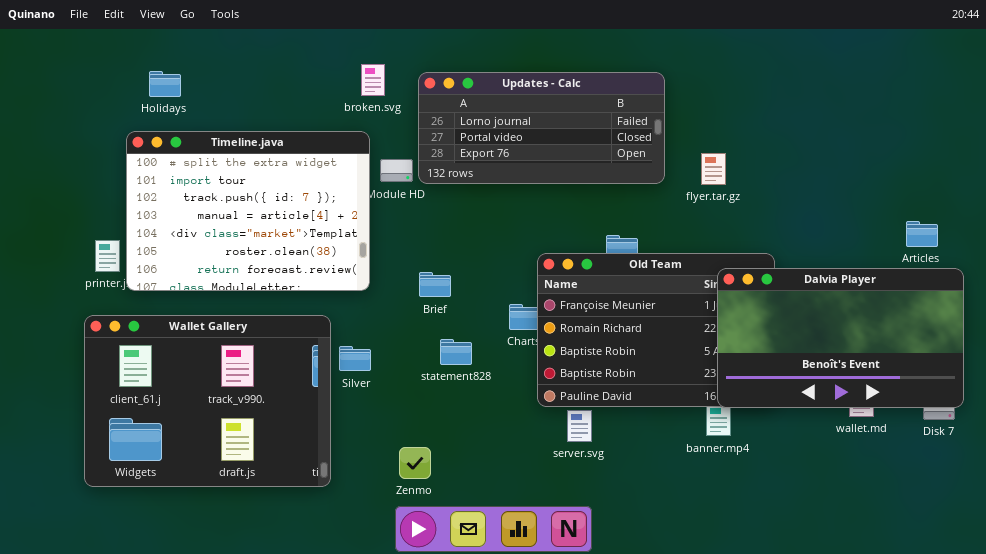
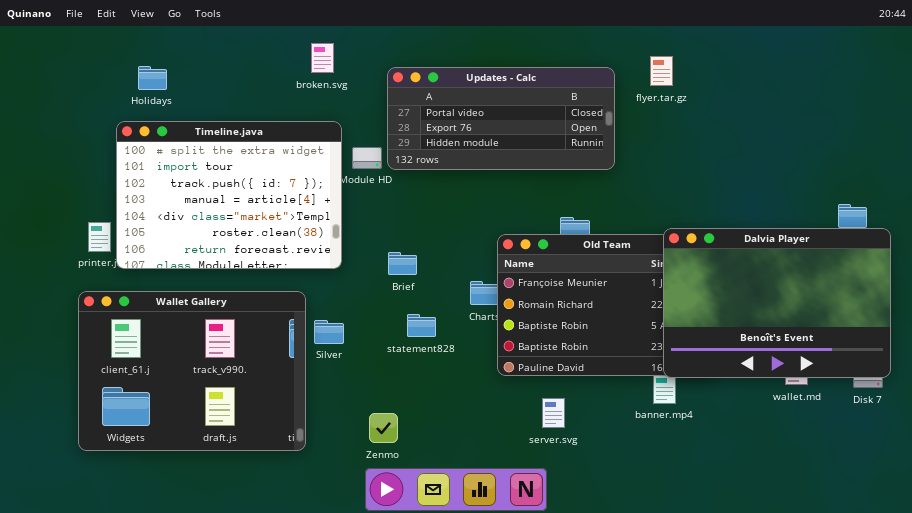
broken.svg: [361,64,385,96] -> [311,43,334,73], moved
Updates - Calc: [418,72,665,184] -> [387,67,615,170], scrolled down 1 row
flyer.tar.gz: [701,153,726,185] -> [650,56,673,86], moved
Dalvia Player: [717,268,964,408] -> [663,228,891,378], resized
server.svg: [567,410,592,442] -> [542,398,565,428], moved

